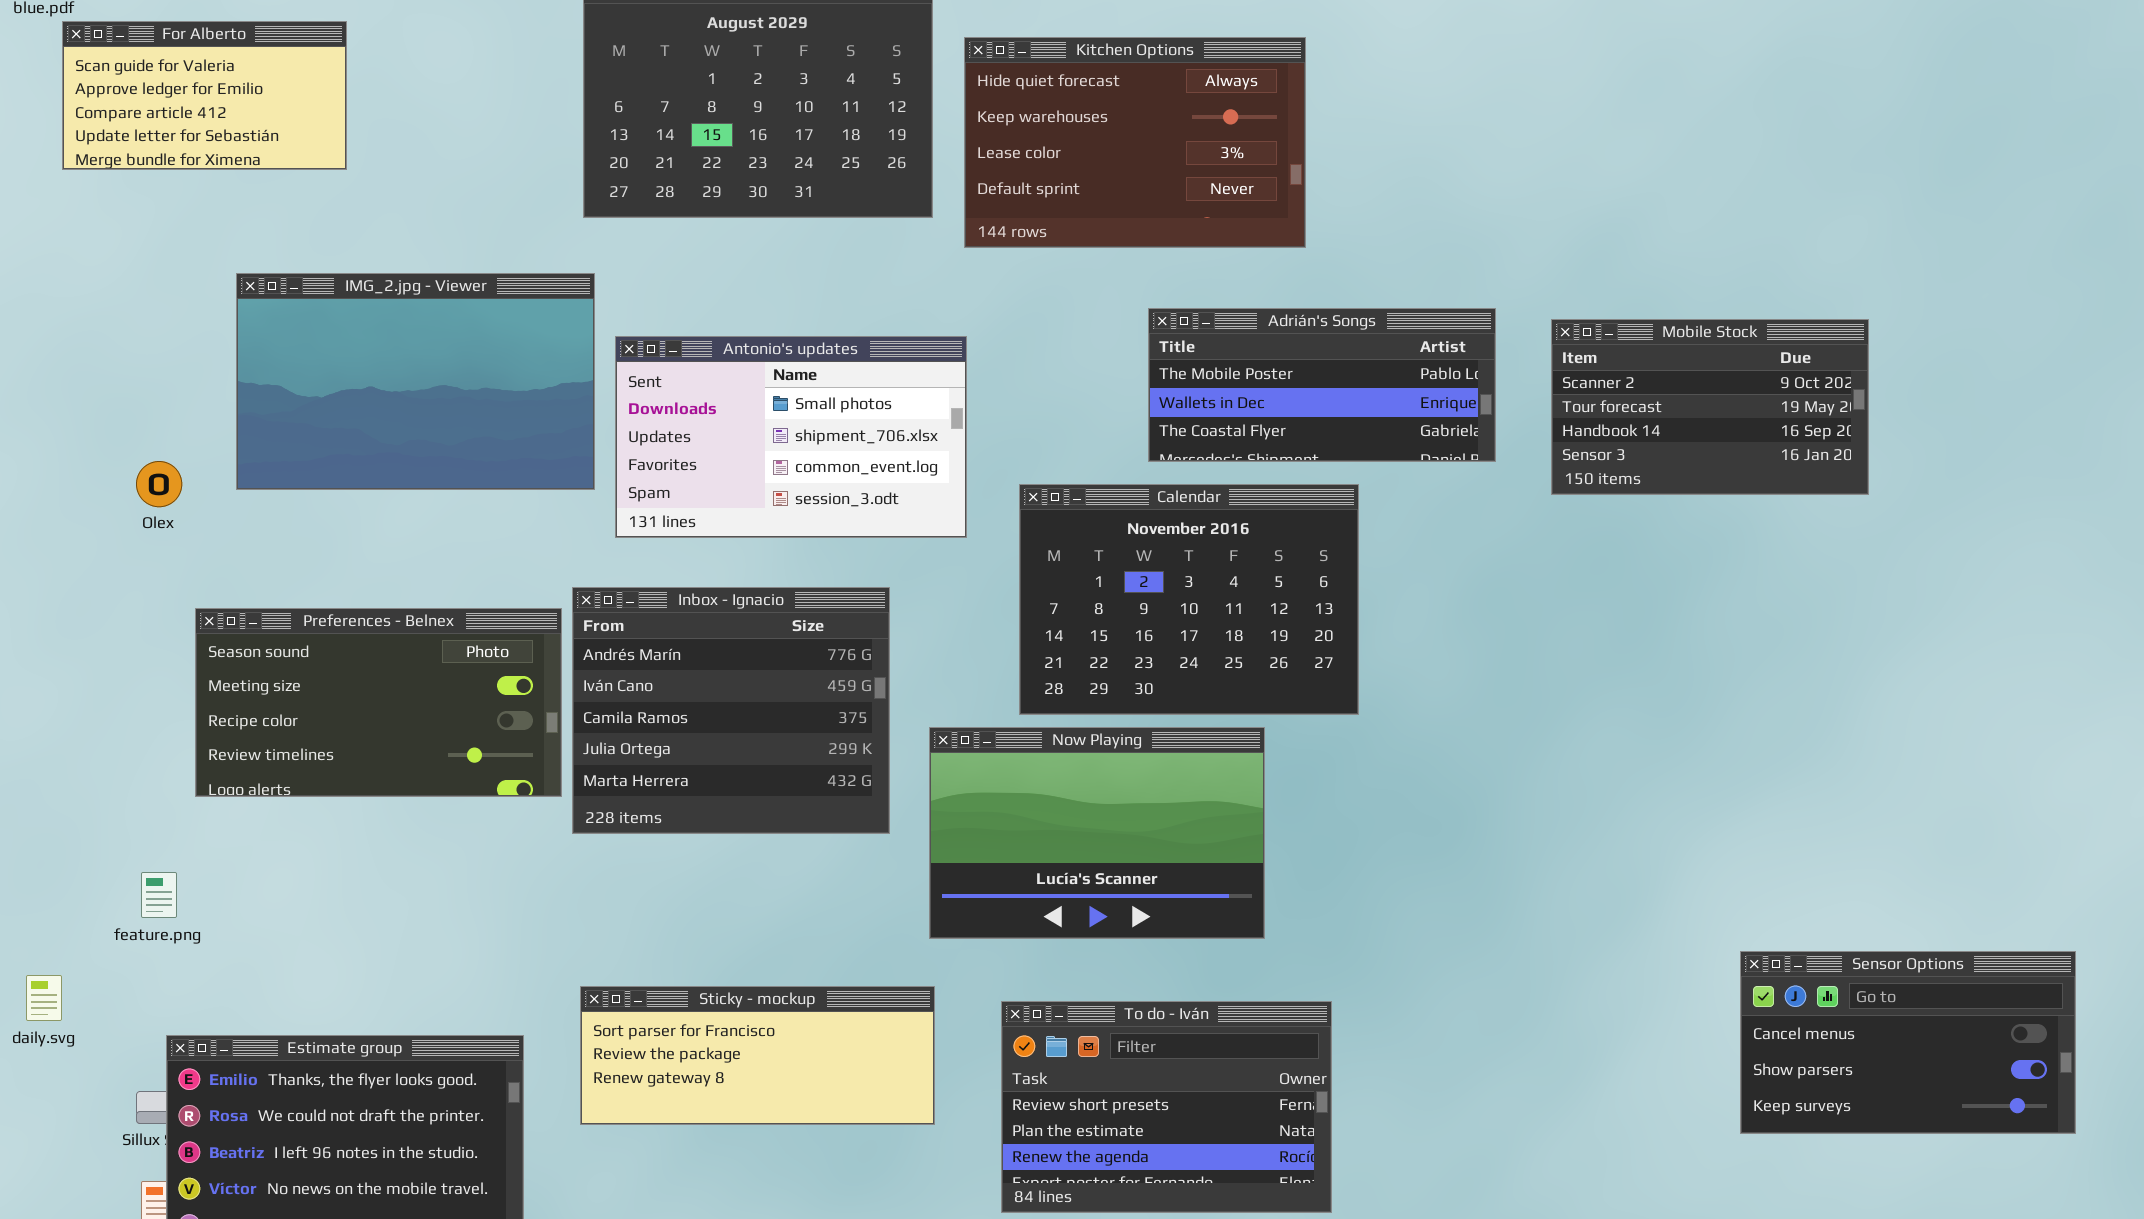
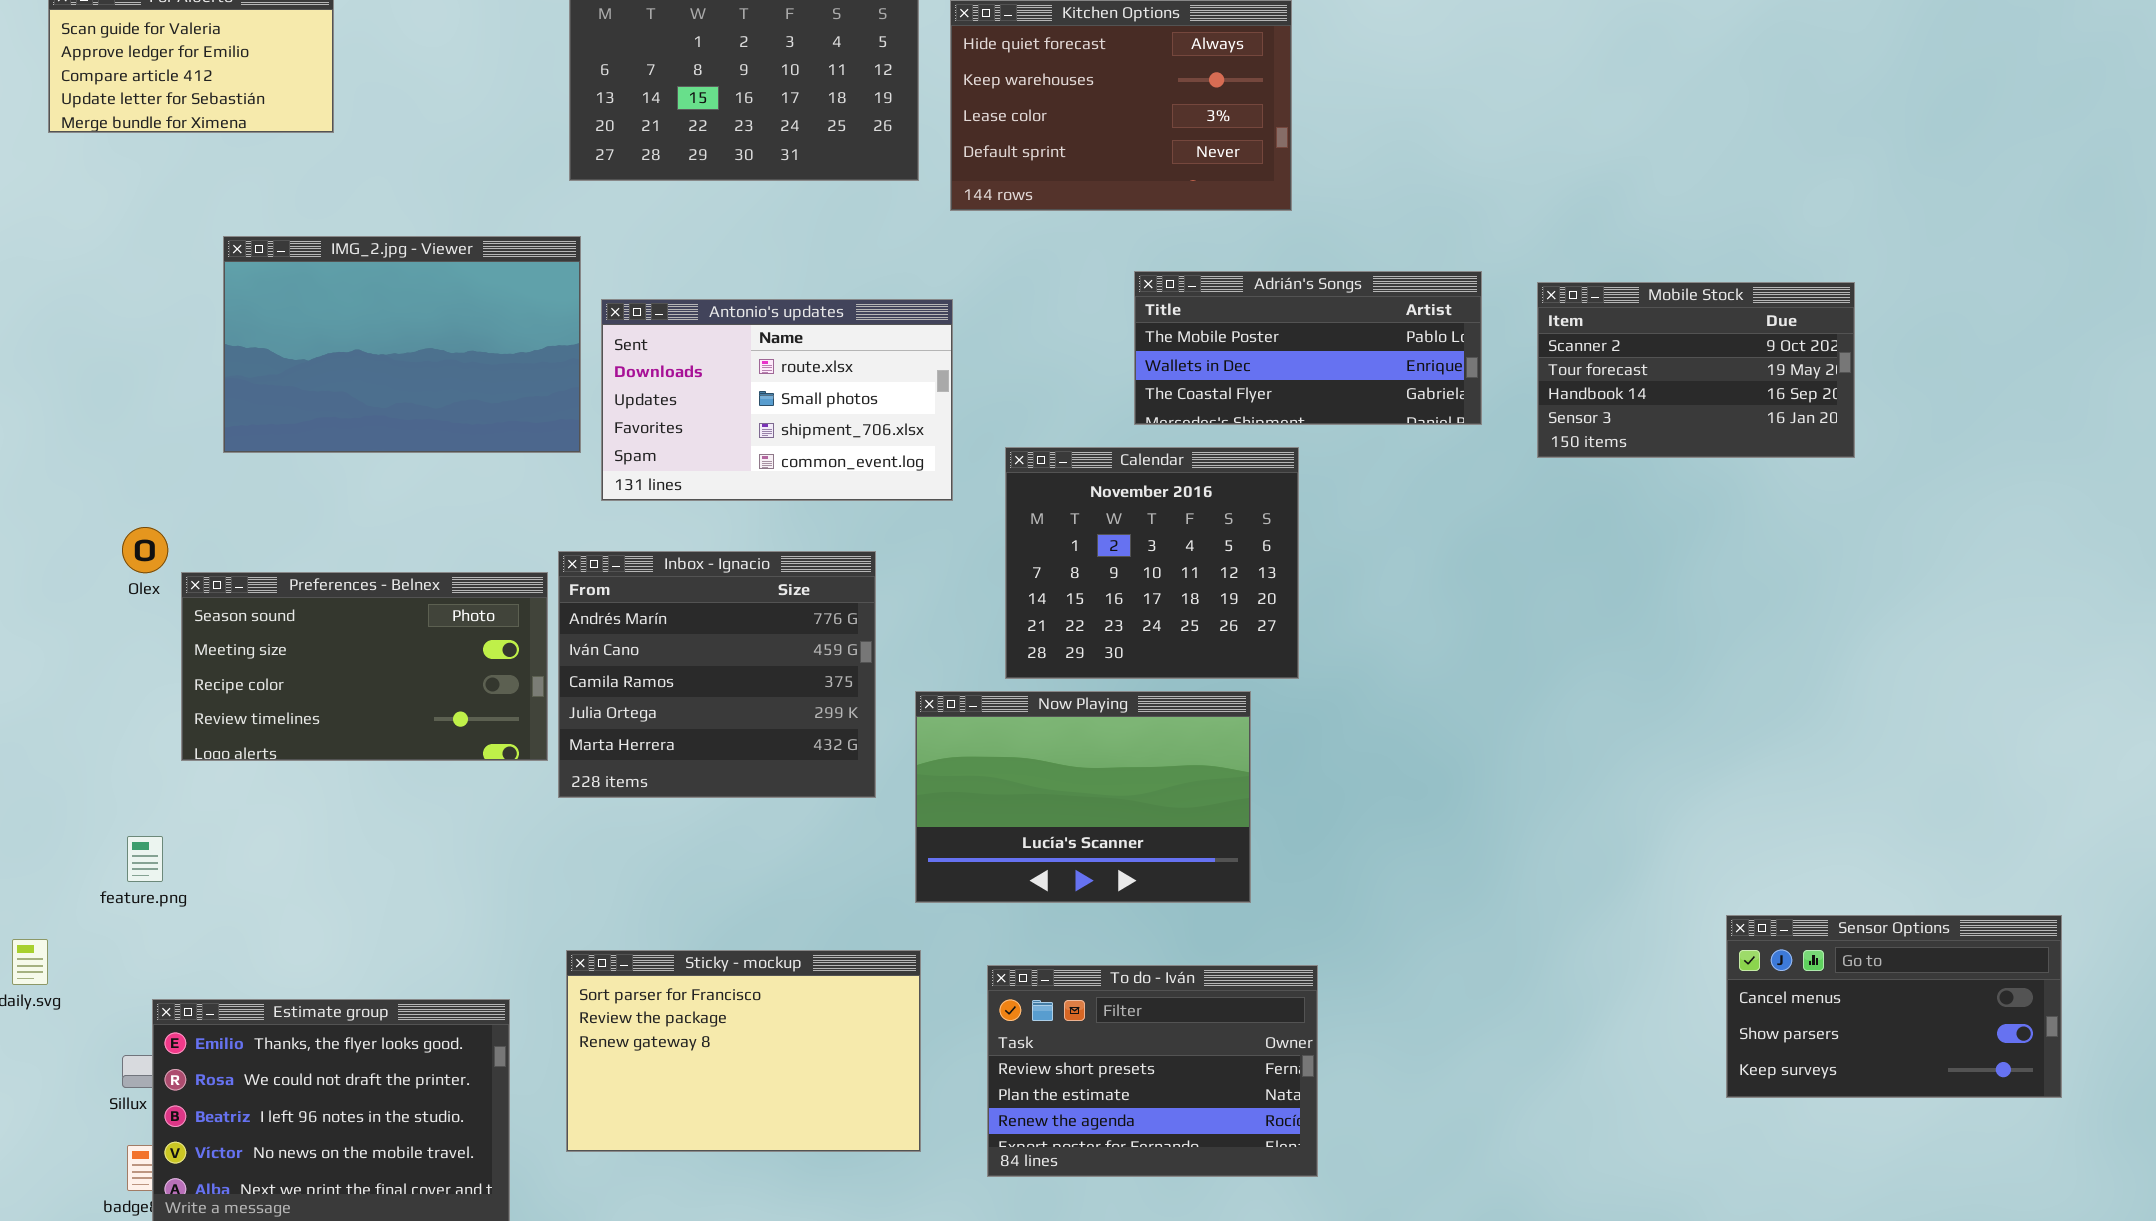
Antonio's updates: [615,336,967,538] -> [601,299,953,501], scrolled up 1 row
Olex: [136,461,182,507] -> [122,527,168,573], moved
Calendar: [1019,484,1359,715] -> [1005,447,1299,679], resized
Sticky - mockup: [580,986,935,1125] -> [566,950,921,1152], resized

